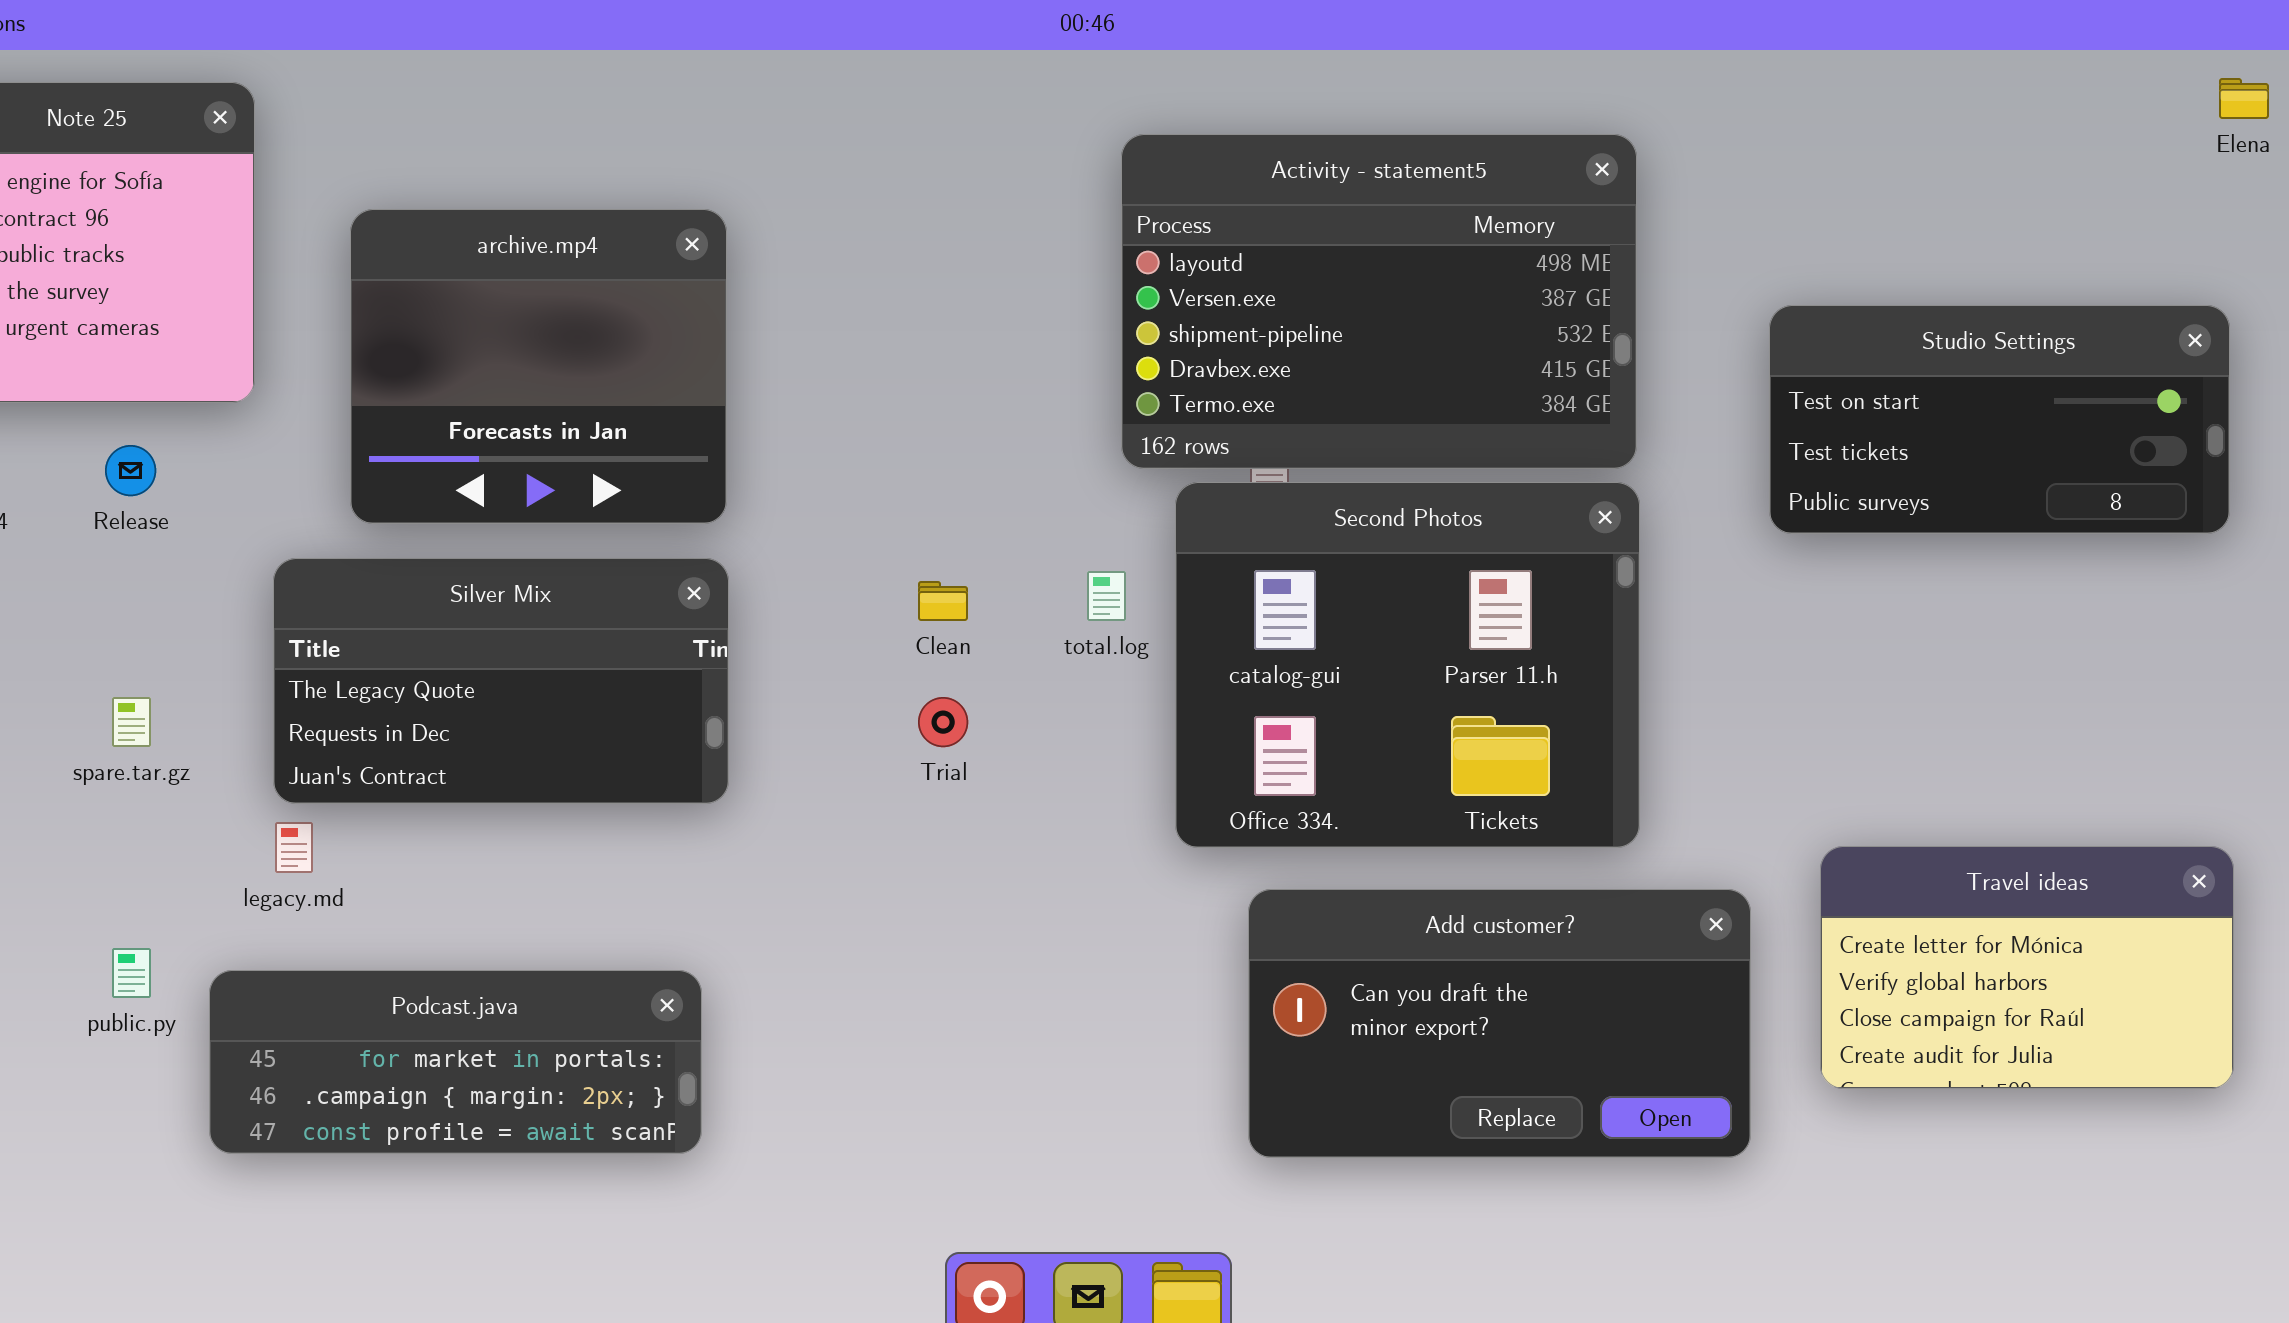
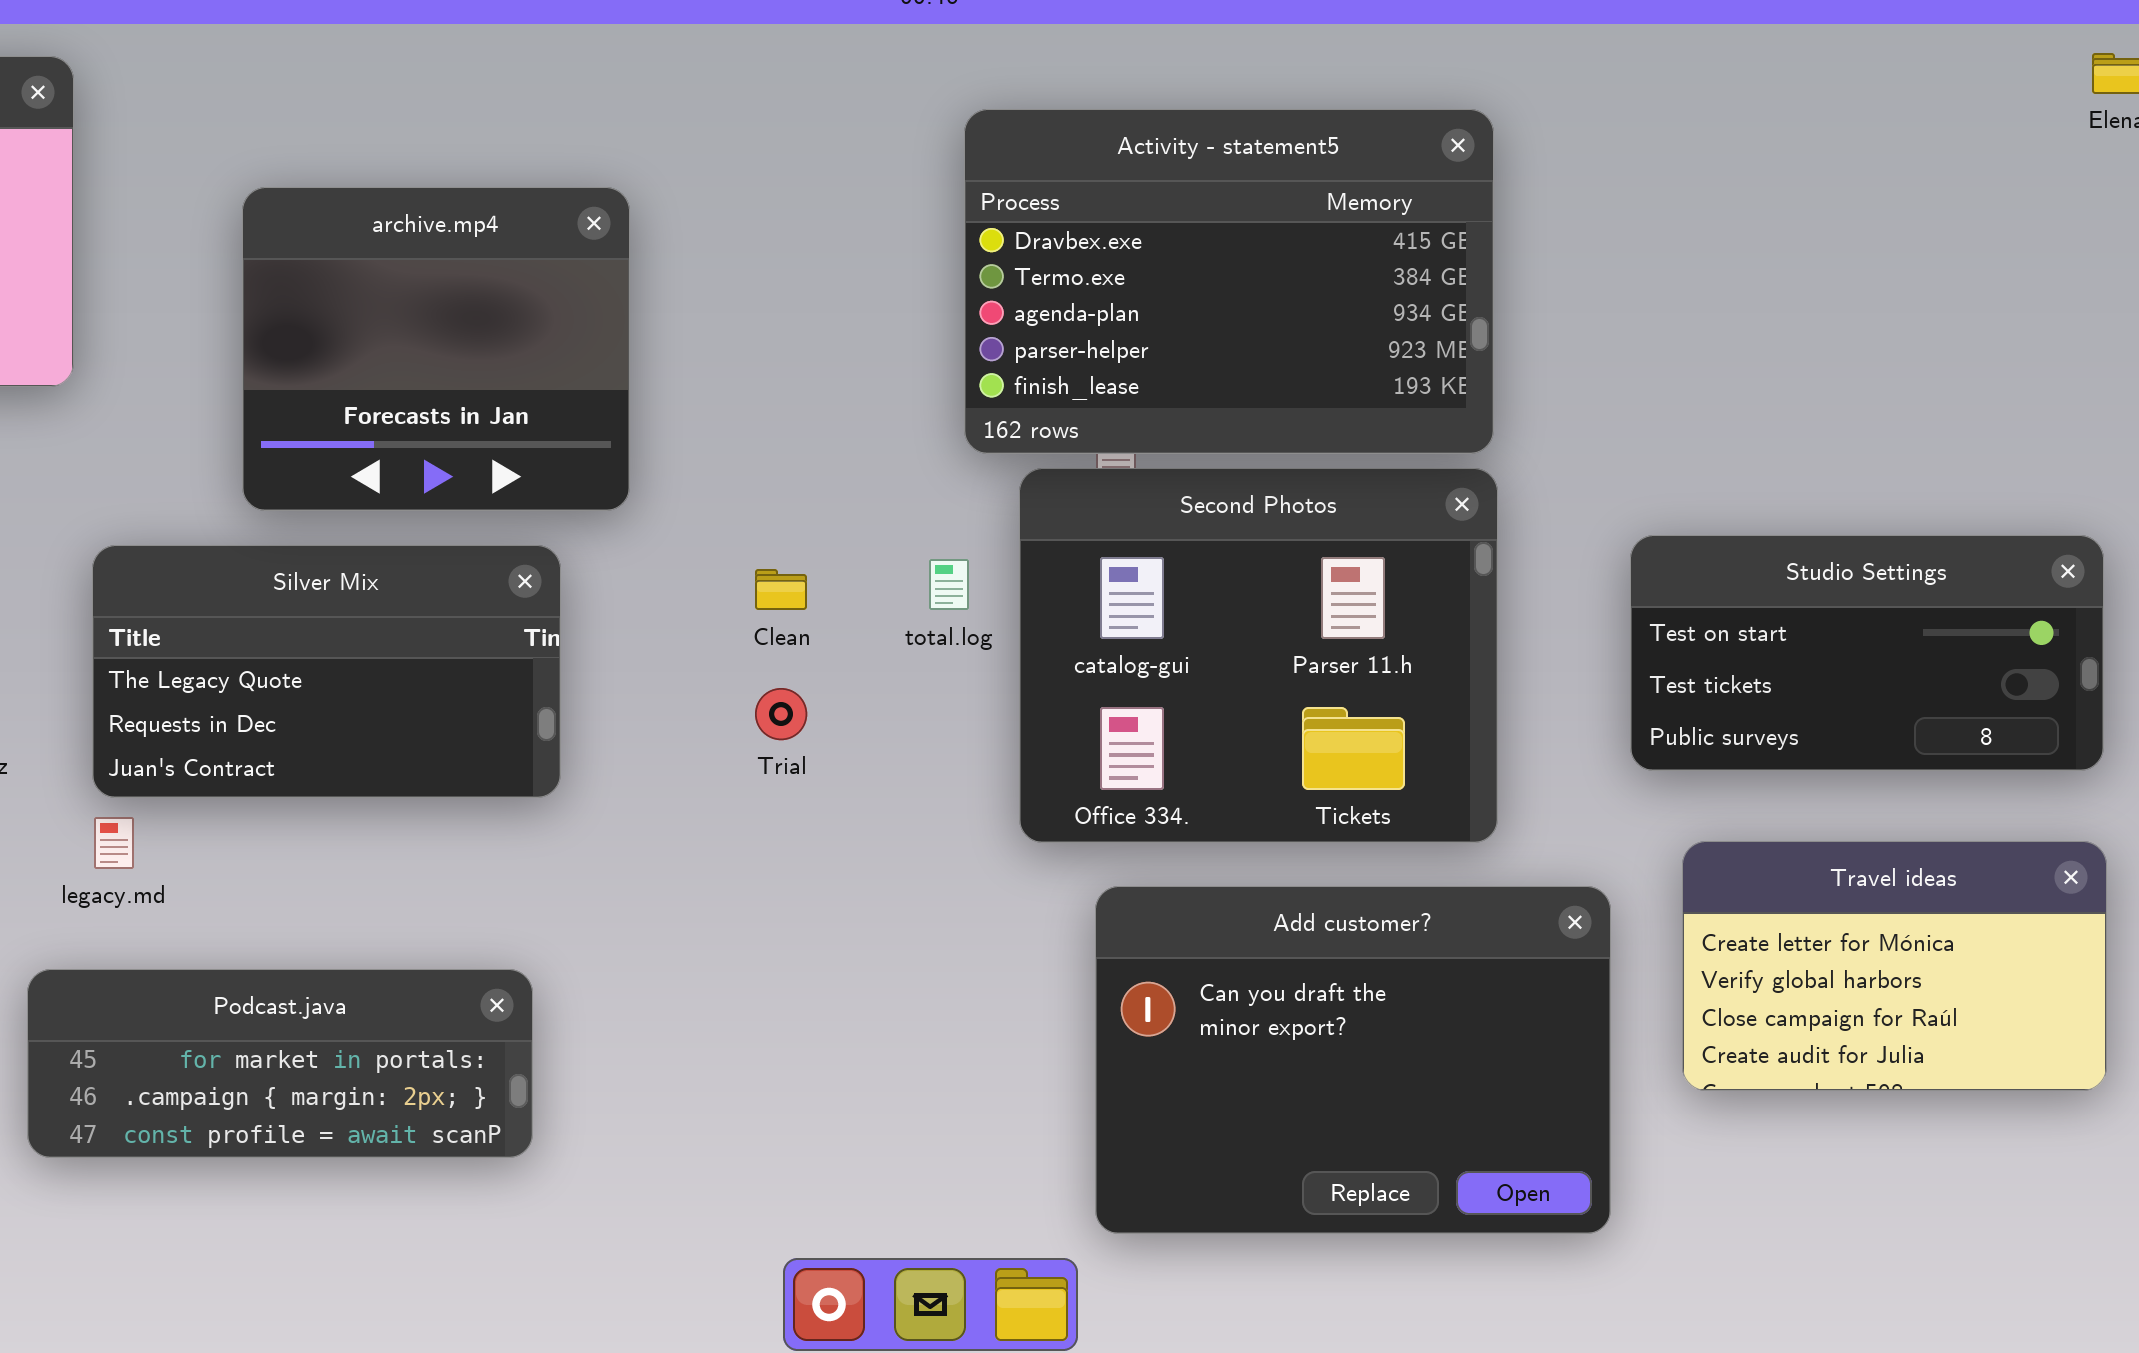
Activity - statement5: [1121,134,1637,469] -> [964,109,1494,454], scrolled down 3 rows
archive.mp4: [350,209,727,524] -> [242,187,630,511], moved
Studio Settings: [1769,305,2230,534] -> [1630,535,2104,771], moved
Add customer?: [1248,889,1751,1158] -> [1095,886,1611,1234], resized

